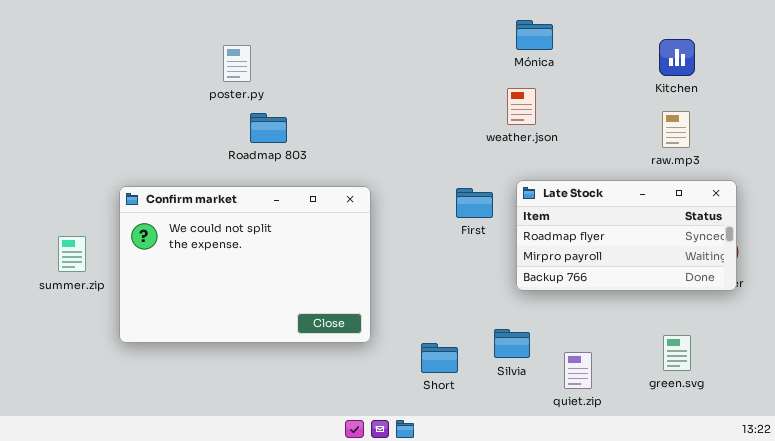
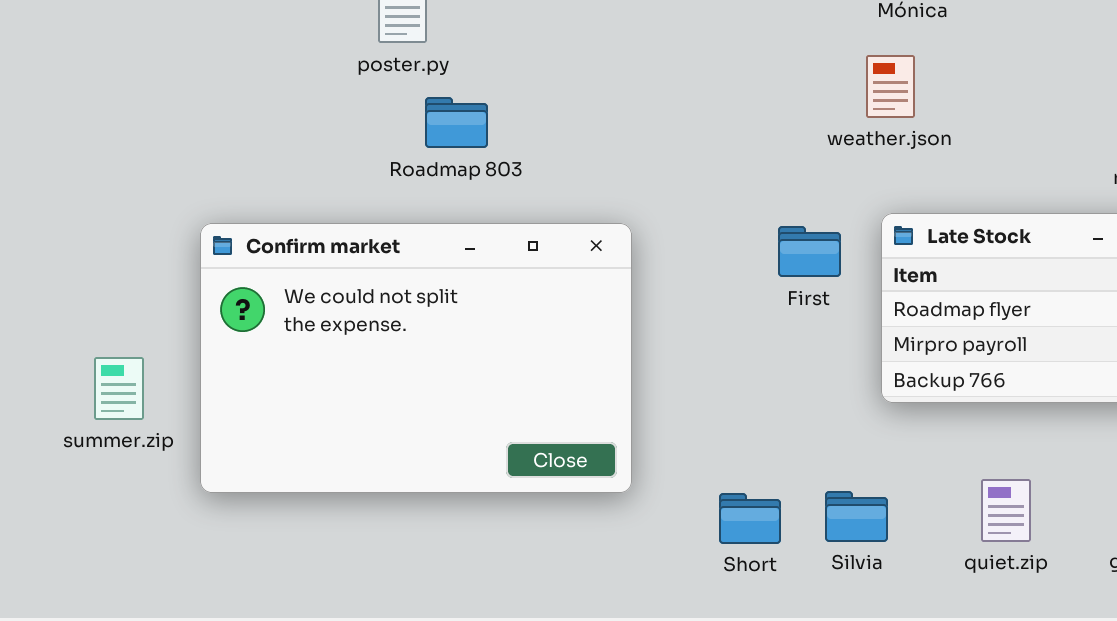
summer.zip: [58,236,86,272] -> [94,357,144,420], moved
Silvia: [494,329,530,358] -> [825,491,888,542], moved
quiet.zip: [564,352,592,389] -> [981,479,1031,542], moved

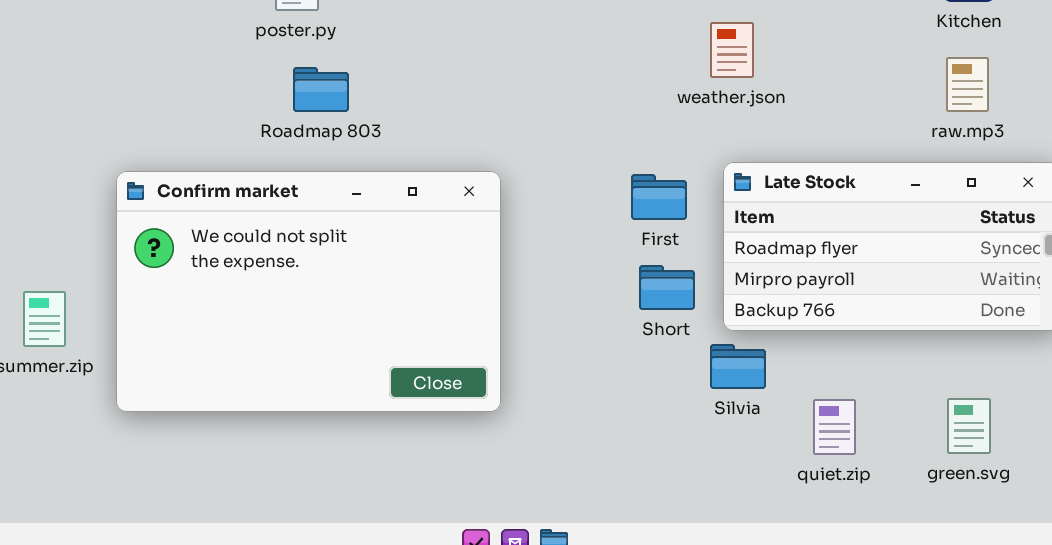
Roadmap 803: [425,97,488,148] -> [293,67,349,112], moved
Silvia: [825,491,888,542] -> [710,344,766,389], moved
Short: [719,493,781,544] -> [639,265,695,310], moved

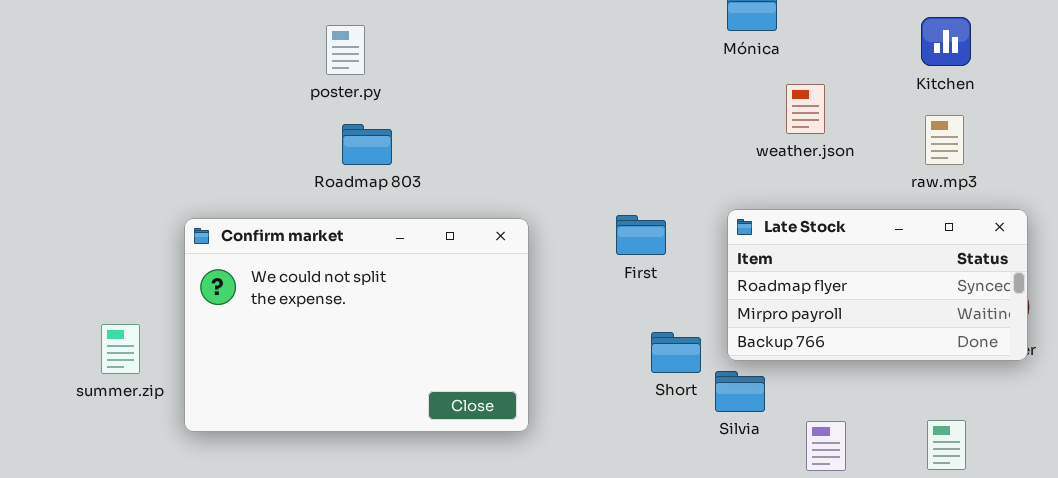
weather.json: [710,22,754,78] -> [786,84,825,134], moved
First: [631,174,687,220] -> [616,215,666,255], moved
Short: [639,265,695,310] -> [651,332,701,373], moved

